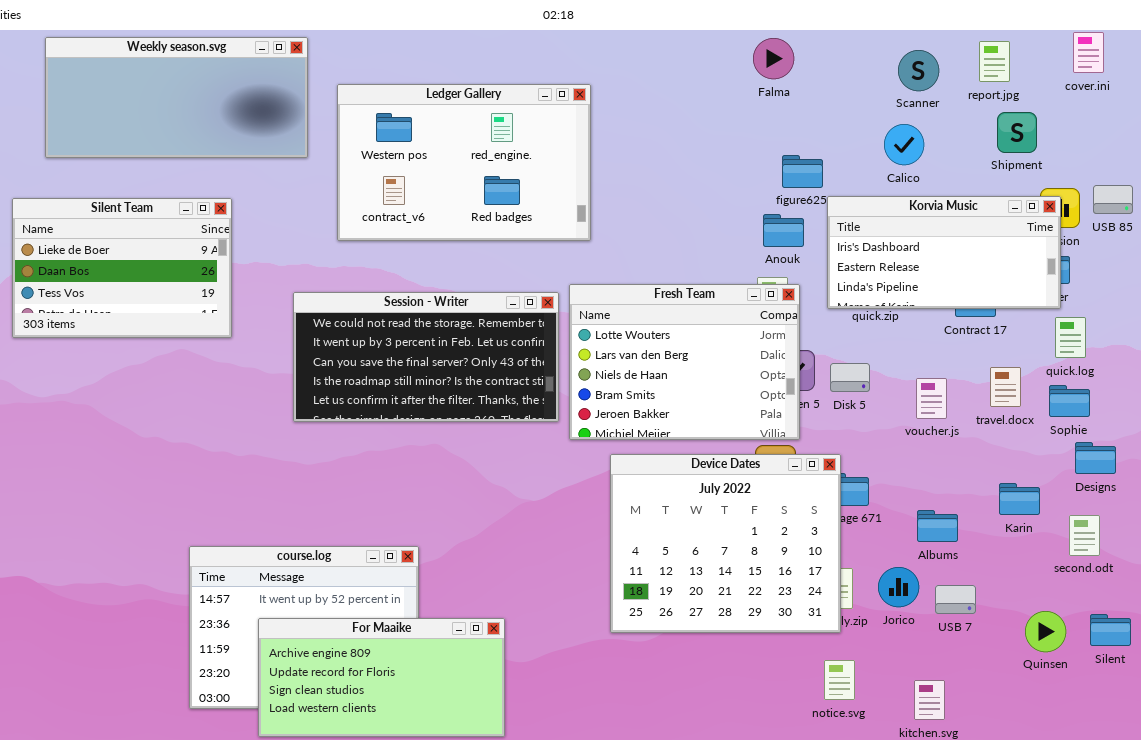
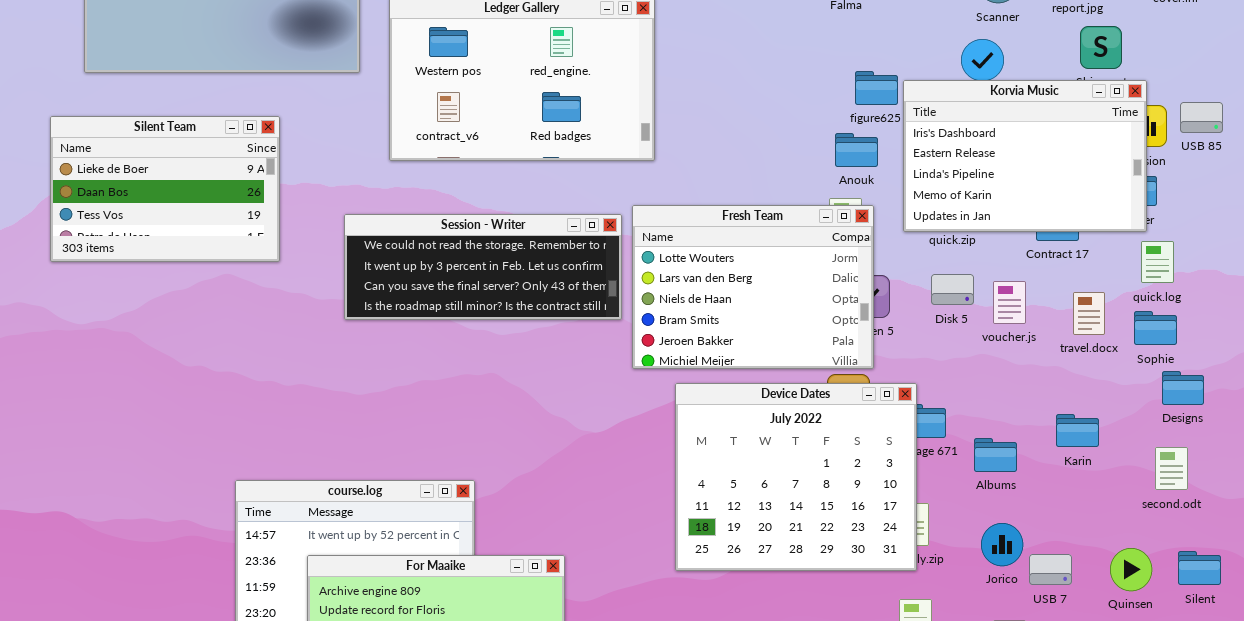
Korvia Music: [827,196,1061,309] -> [903,80,1147,232], resized
Session - Writer: [293,292,559,422] -> [344,214,622,320], resized
Disk 5: [830,363,870,392] -> [931,274,974,305], moved
voucher.js: [916,378,947,419] -> [993,281,1026,324], moved
Karin: [999,483,1040,515] -> [1056,414,1099,447], moved
Albums: [917,510,958,542] -> [974,438,1017,472], moved
Jorico: [878,567,919,607] -> [981,523,1023,566], moved
USB 7: [935,585,976,614] -> [1029,554,1072,585], moved

